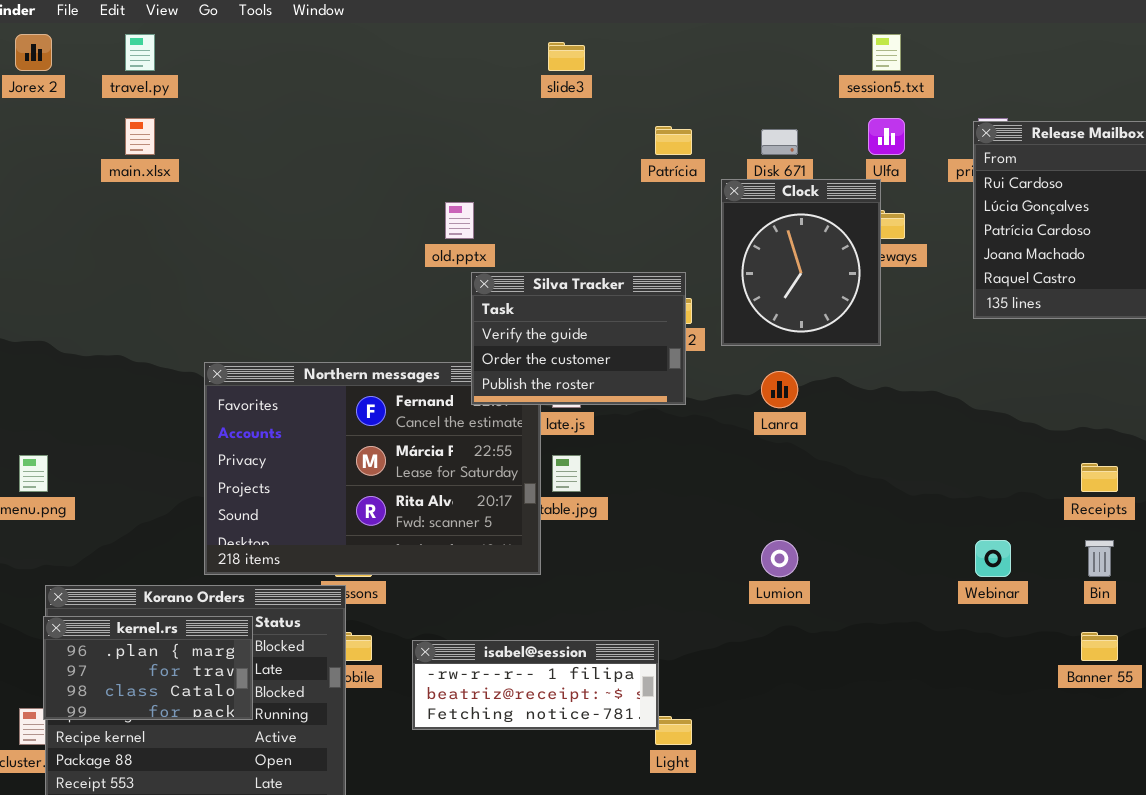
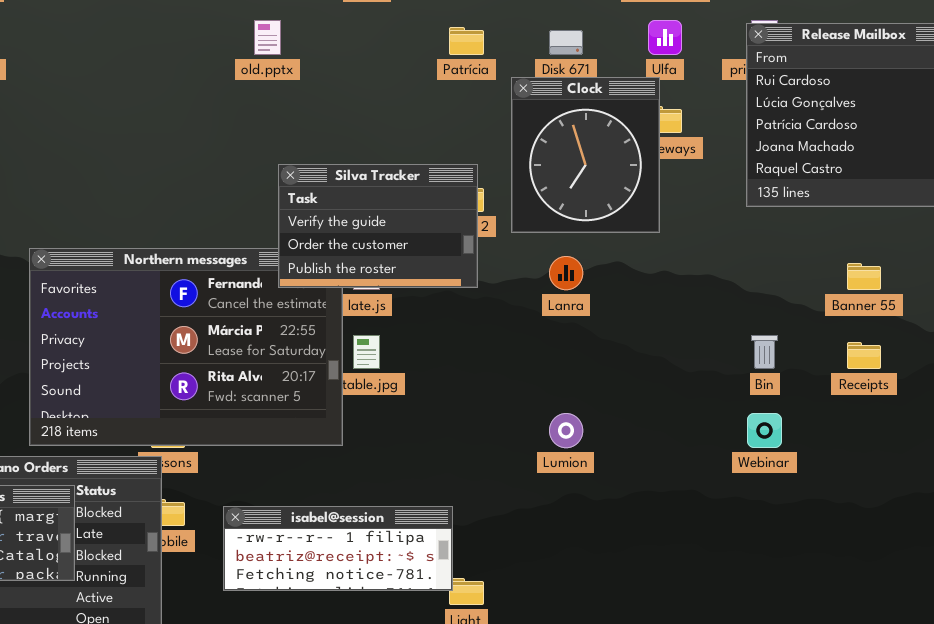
old.pptx: [445,202,474,239] -> [254,20,281,55], moved
Bin: [1085,540,1114,577] -> [751,335,778,369], moved
Banner 55: [1081,632,1118,661] -> [847,263,881,290], moved

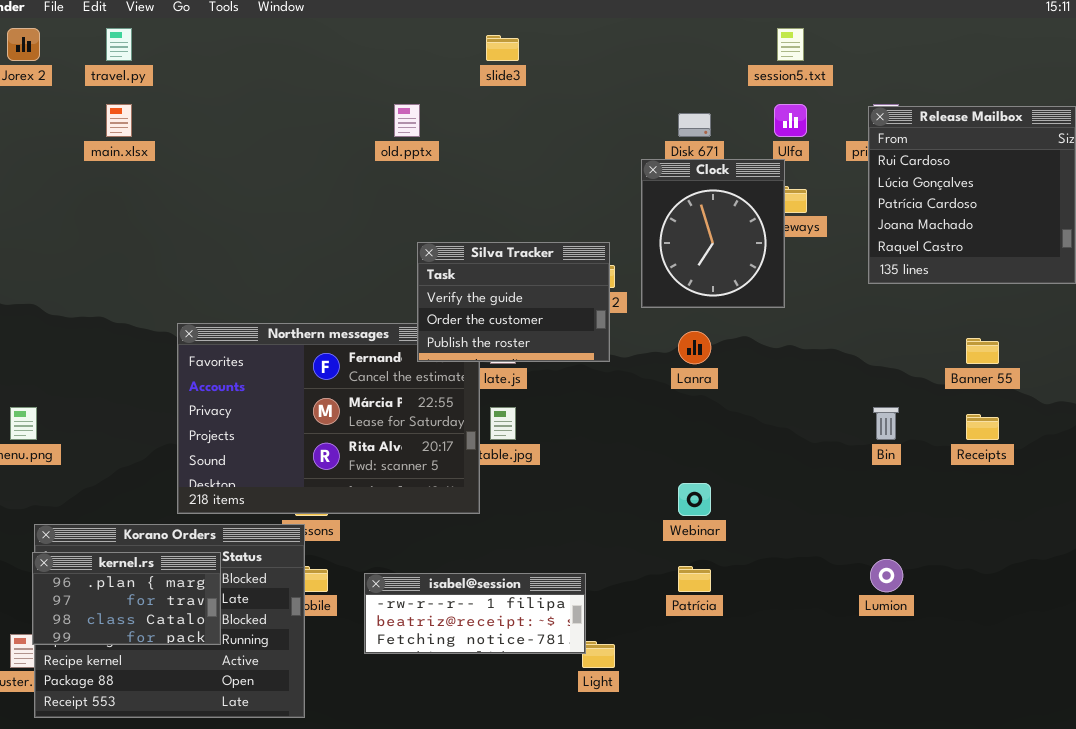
Patrícia: [449,27,484,55] -> [678,566,711,592], moved
Lumion: [549,413,583,448] -> [870,559,903,592], moved
Webinar: [747,413,782,448] -> [678,483,711,516], moved

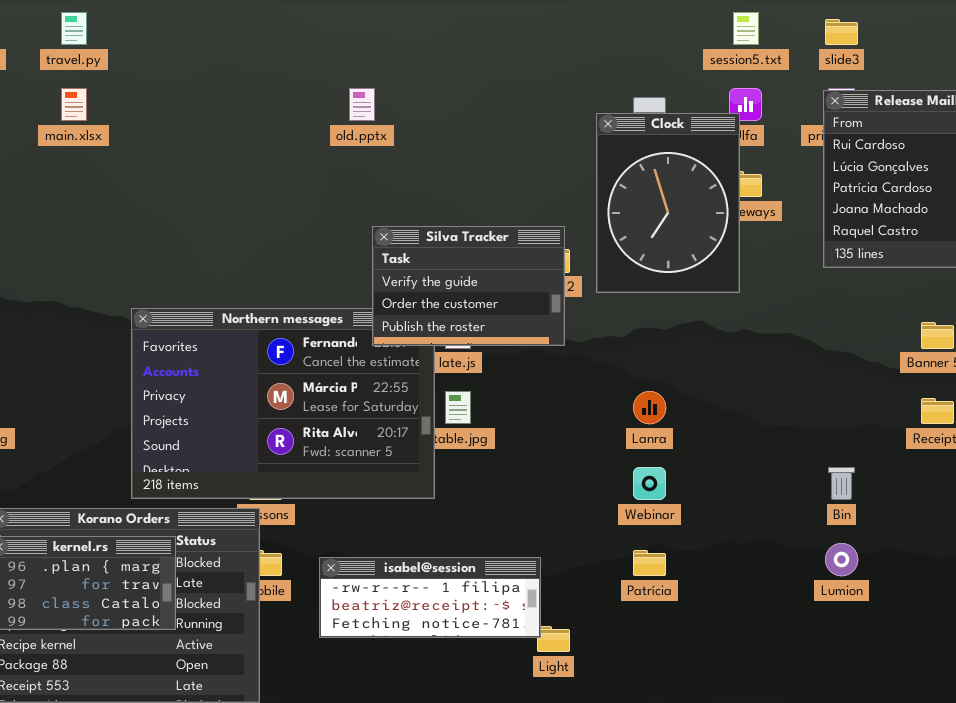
slide3: [486,35,519,61] -> [825,19,858,45], moved
Clock: [641,159,785,308] -> [596,113,740,293], resized
Lanra: [678,331,711,364] -> [633,391,666,424], moved
Bin: [873,407,899,440] -> [828,467,855,500], moved

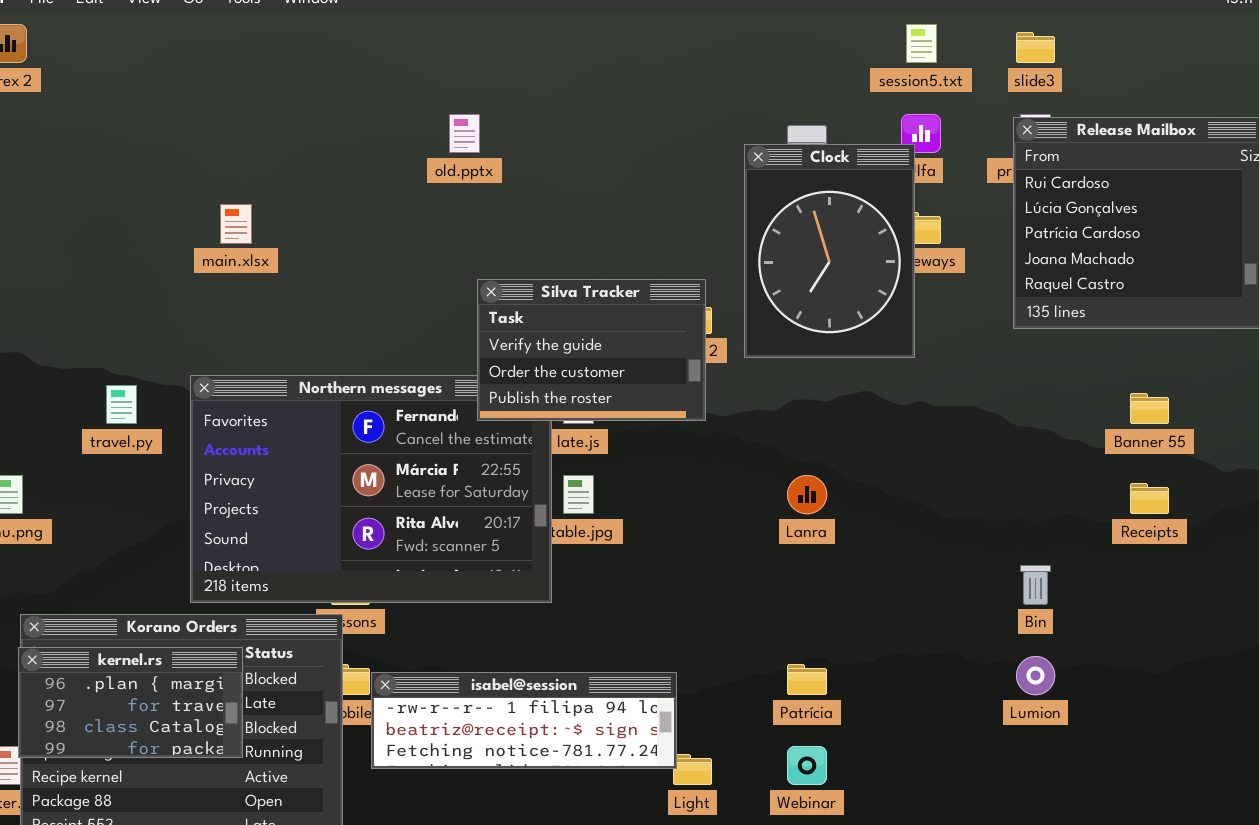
travel.py: [61,12,87,45] -> [106,385,137,424], moved
main.xlsx: [61,88,87,121] -> [220,204,252,244], moved
Webinar: [633,467,666,500] -> [787,746,827,785], moved
isabel@session: [319,557,541,638] -> [371,672,677,769], resized

